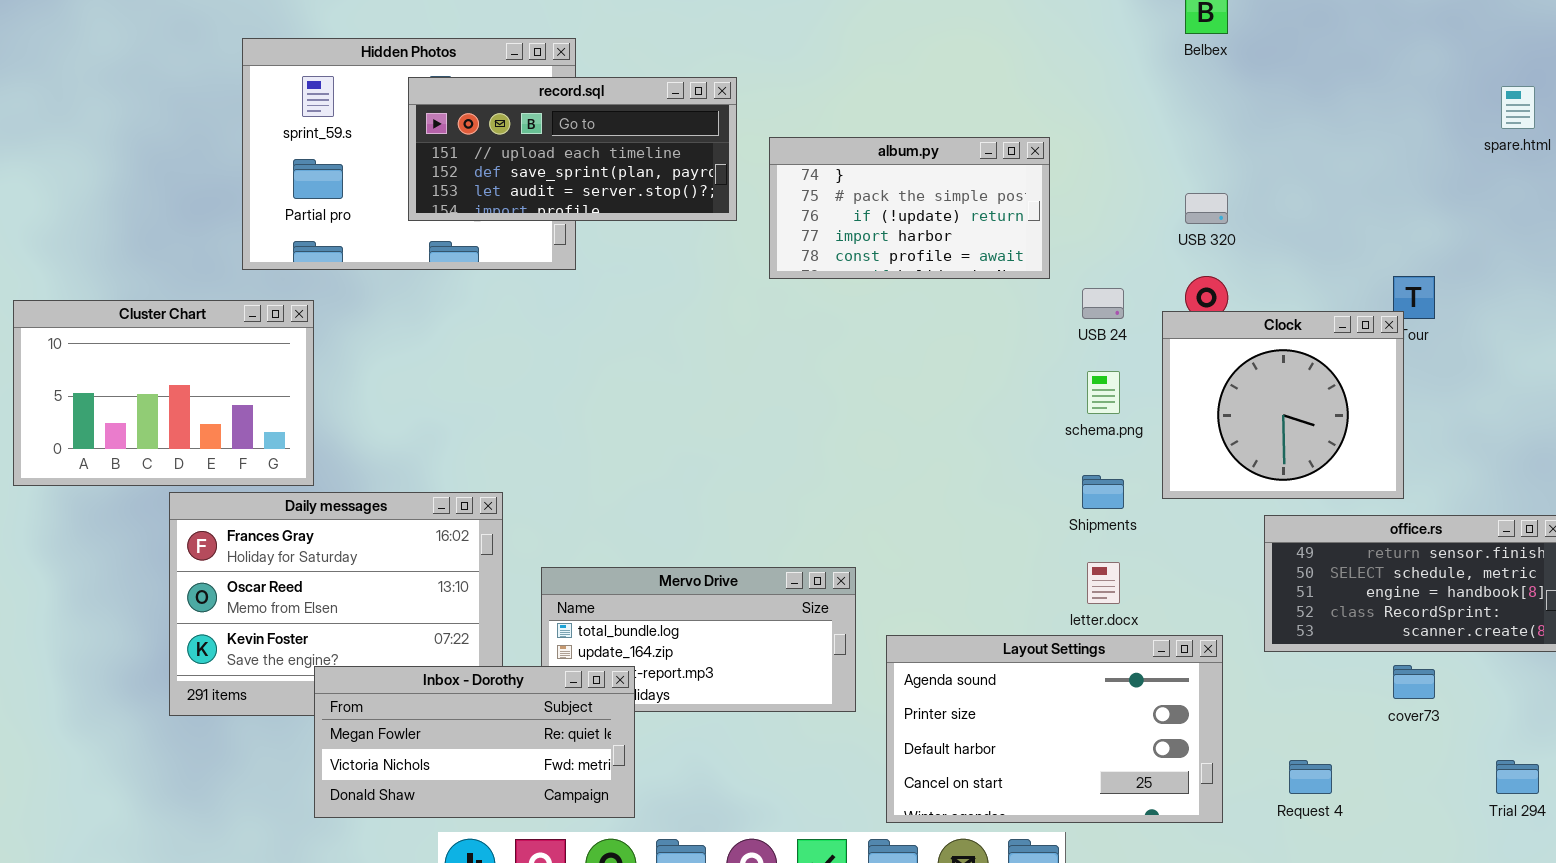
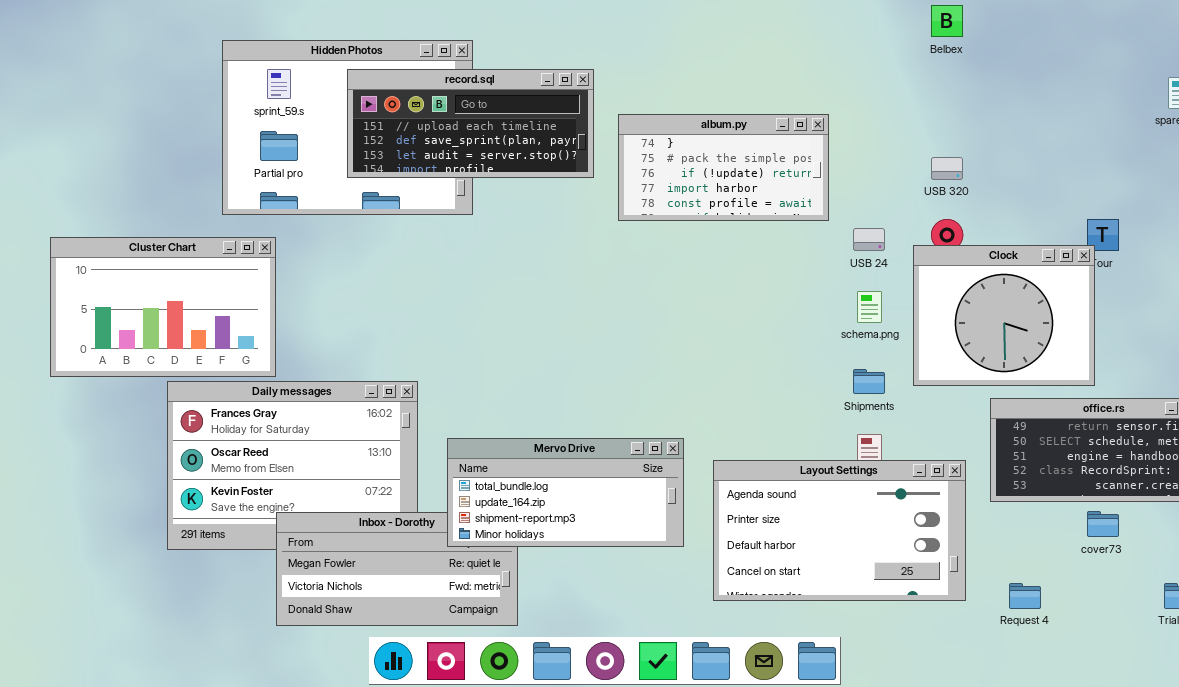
Mervo Drive: [541,567,856,712] -> [447,438,684,547], raised
Layout Settings: [886,635,1223,823] -> [713,460,966,601], moved

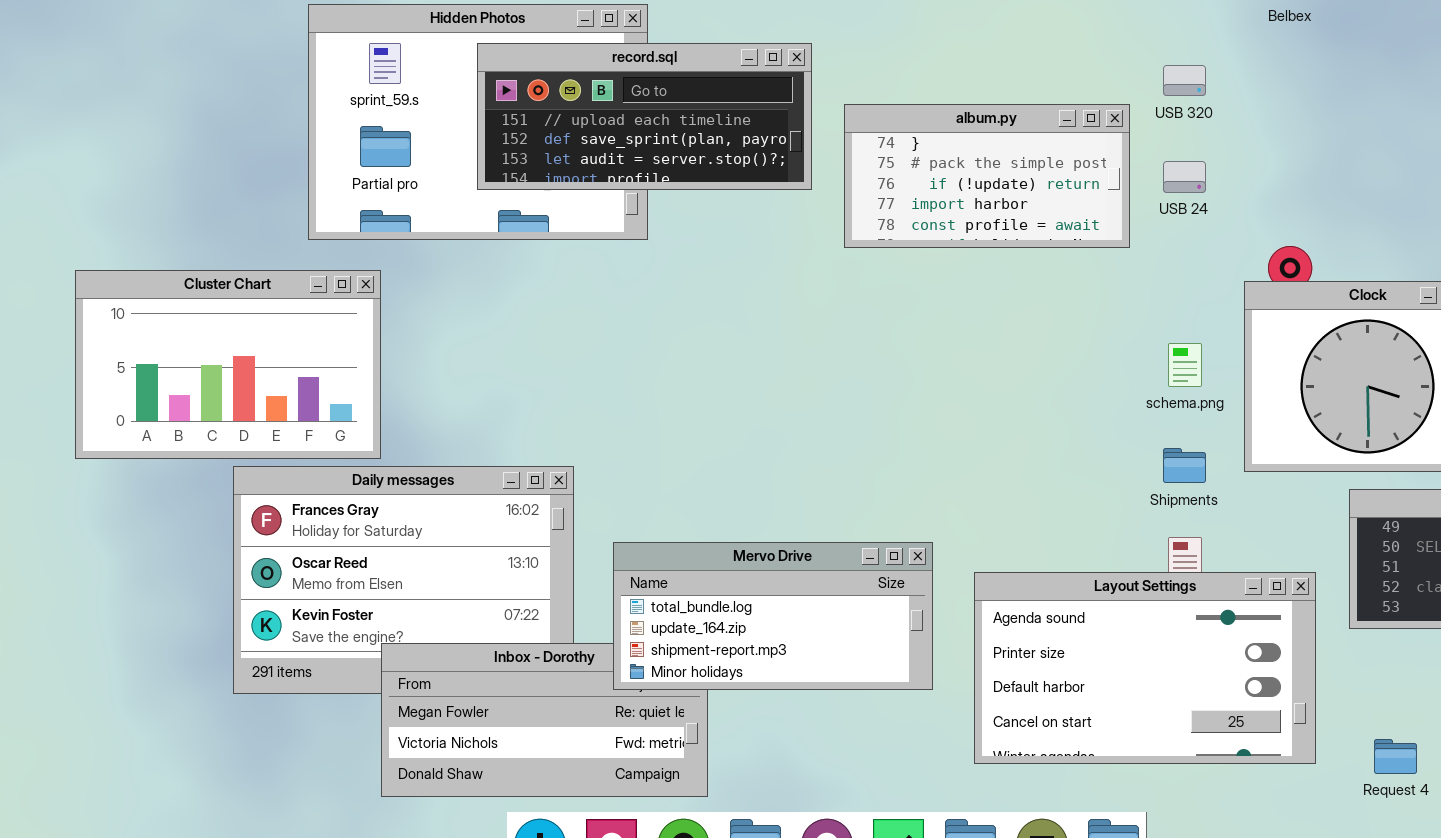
USB 320: [931,157,963,180] -> [1163,65,1206,96], moved
USB 24: [853,228,885,251] -> [1163,161,1206,193], moved

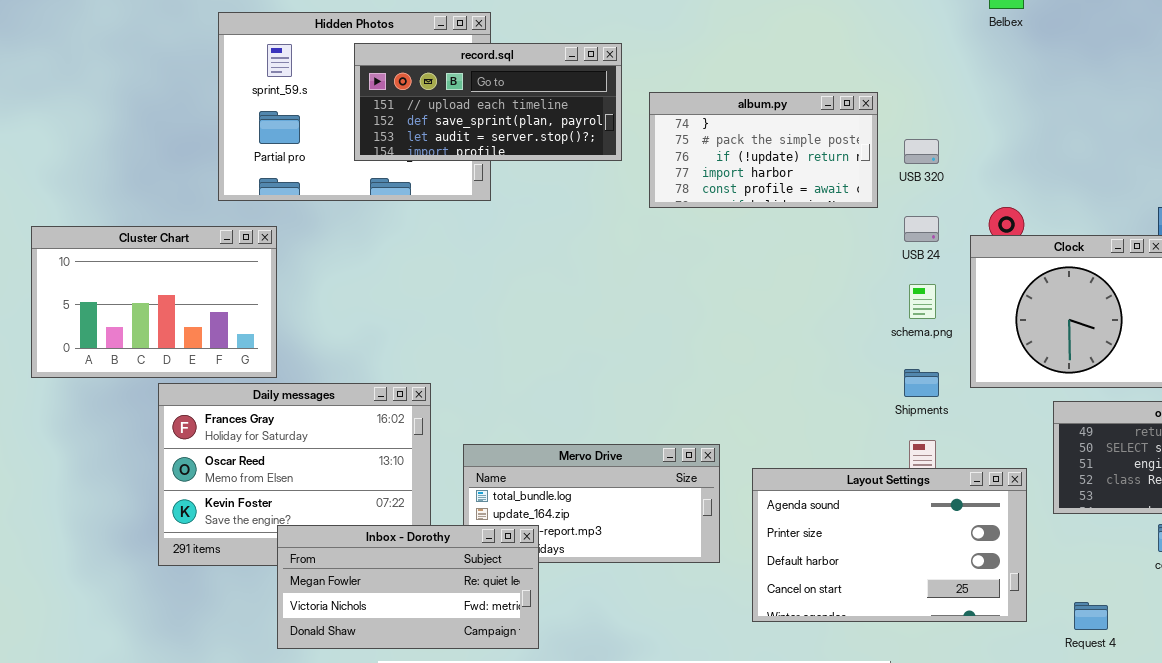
USB 320: [1163,65,1206,96] -> [904,139,939,164], moved
USB 24: [1163,161,1206,193] -> [904,216,939,242], moved
Inbox - Dorothy: [381,643,708,797] -> [277,525,539,649], raised

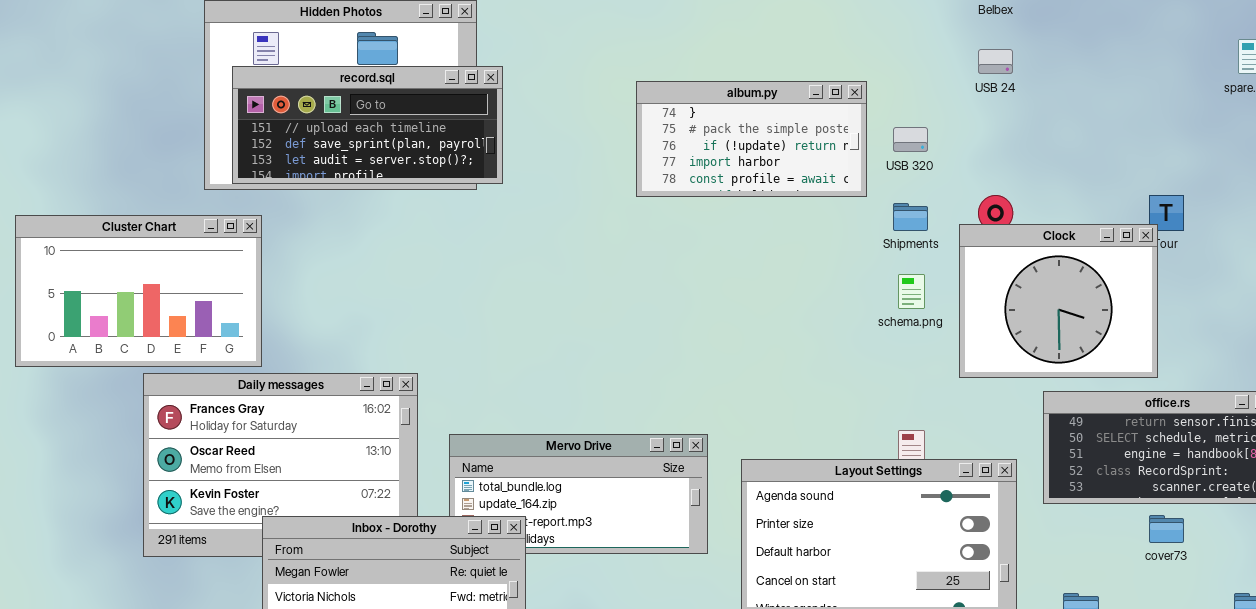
record.sql: [354,43,622,161] -> [232,66,503,184], moved
USB 24: [904,216,939,242] -> [978,49,1013,74], moved
Shipments: [904,369,939,397] -> [893,203,928,231], moved

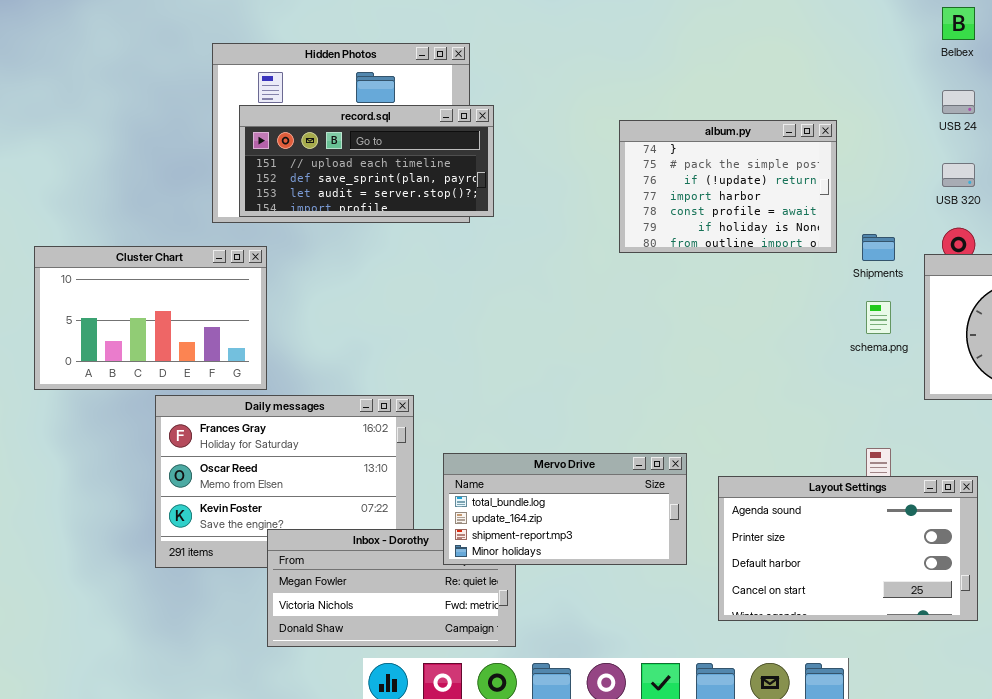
album.py: [636,81,867,197] -> [619,120,837,253], resized
USB 320: [893,127,928,152] -> [942,163,975,187], moved
Mervo Drive: [449,434,708,554] -> [443,453,687,565], raised

